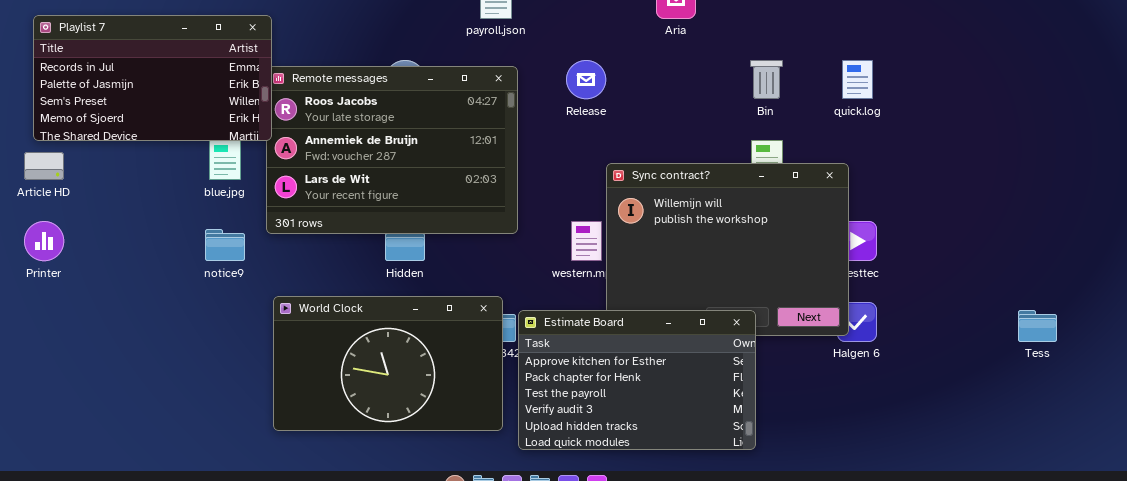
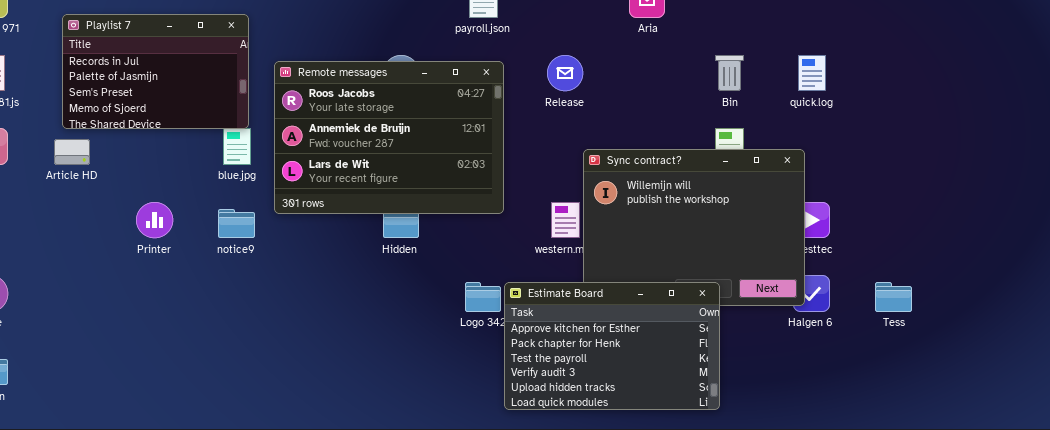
Playlist 7: [33,15,272,141] -> [62,14,249,129], resized
Printer: [24,221,64,261] -> [136,202,173,238], moved
World Clock: [273,296,503,431] -> none, closed
Tess: [1018,310,1057,342] -> [875,282,912,312], moved

